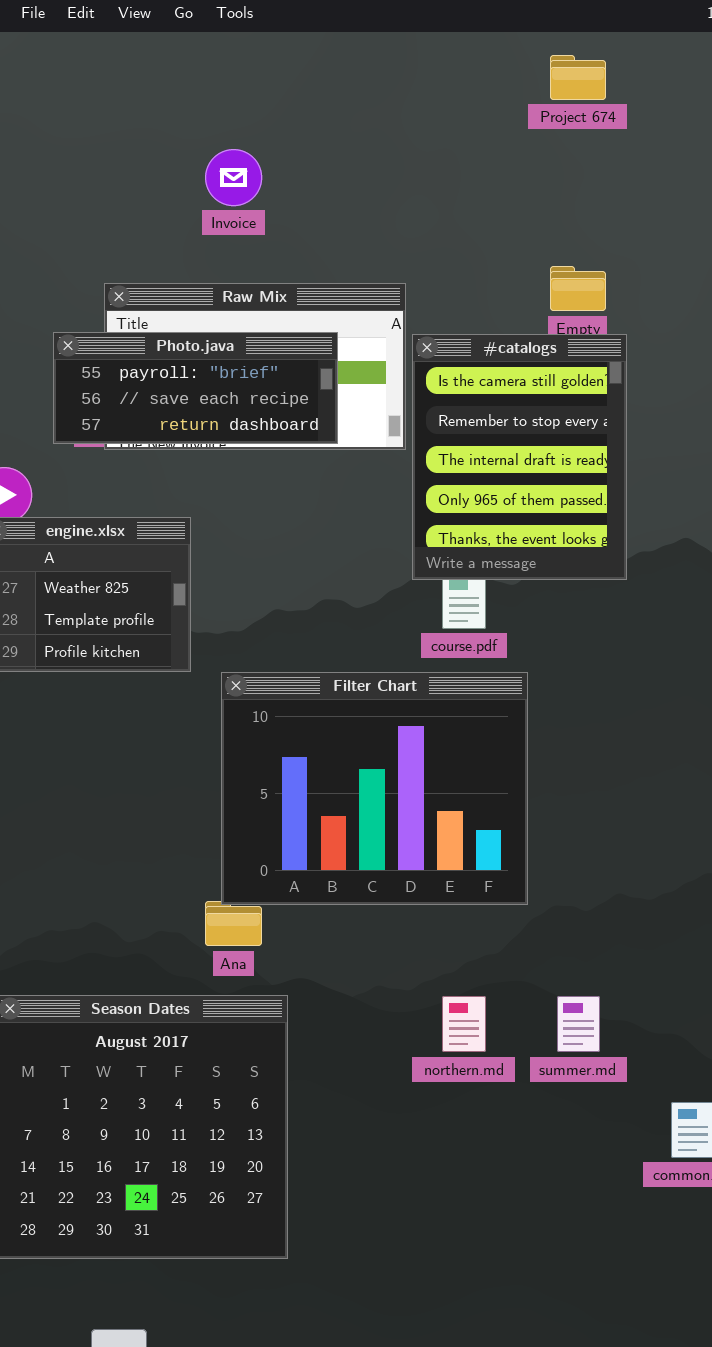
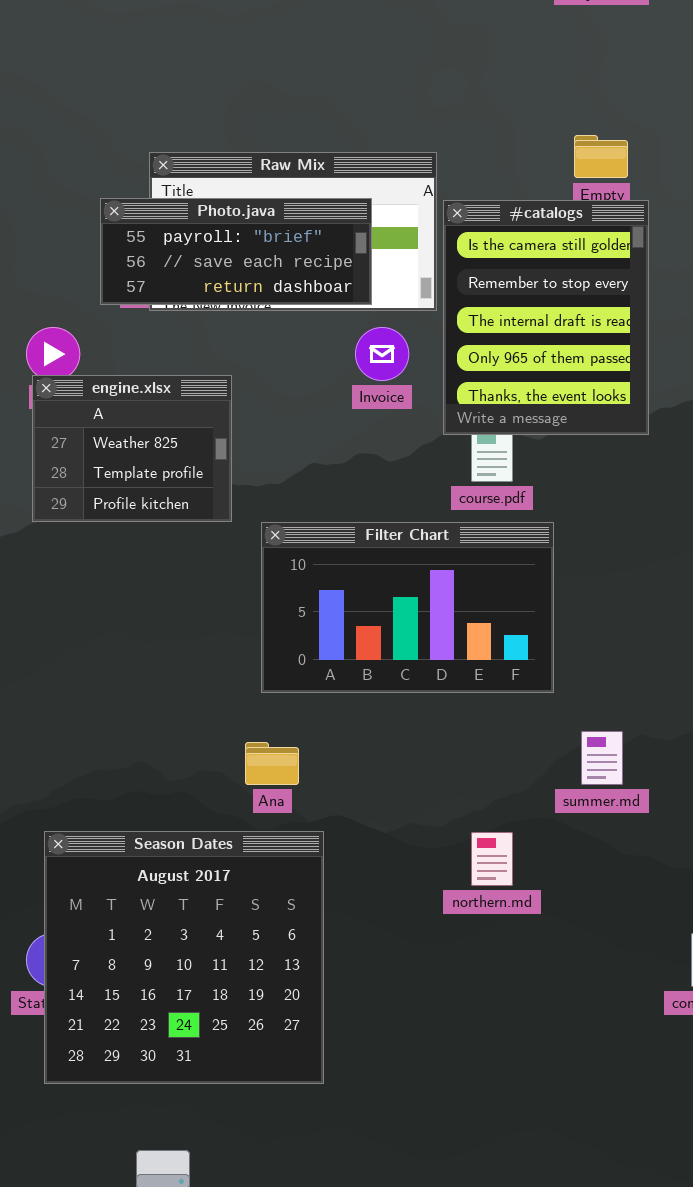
Invoice: [205,149,262,206] -> [355,327,409,381], moved
Filter Chart: [221,672,528,905] -> [261,522,554,693], resized
summer.md: [557,996,600,1052] -> [581,731,623,785], moved

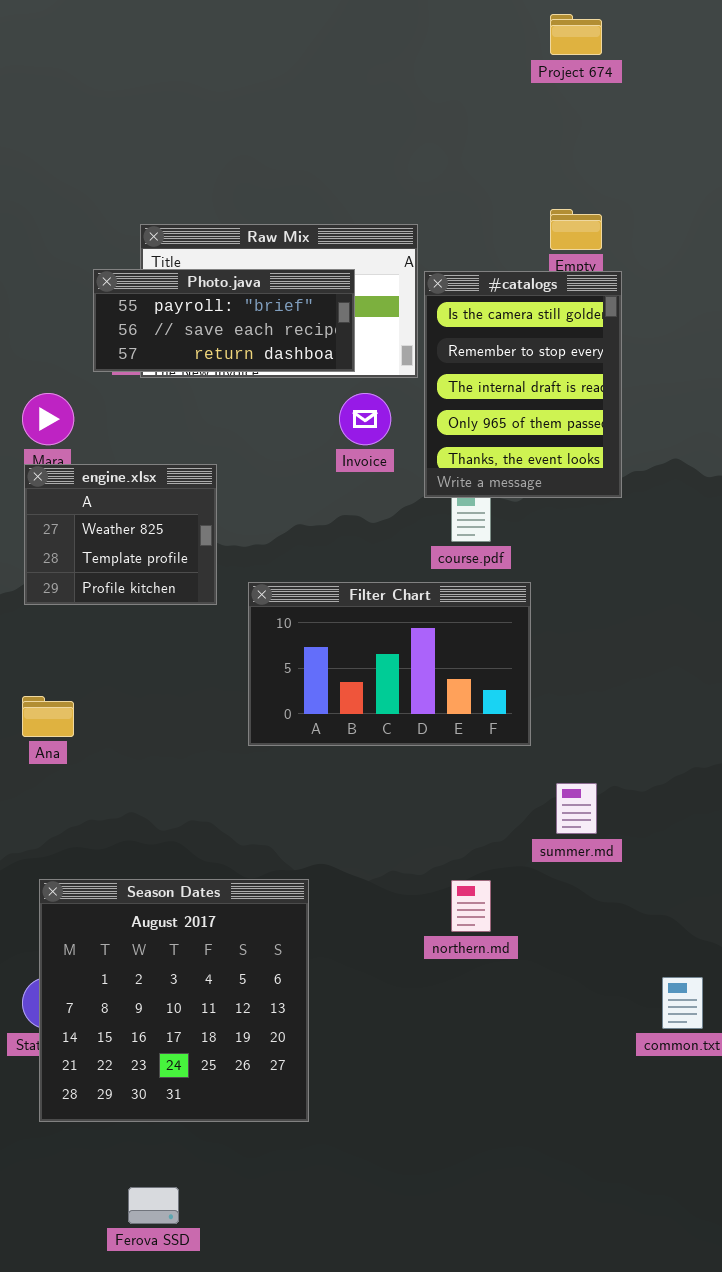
engine.xlsx: [32,375,232,522] -> [24,464,217,605], moved
Ana: [245,742,299,785] -> [22,696,74,737], moved

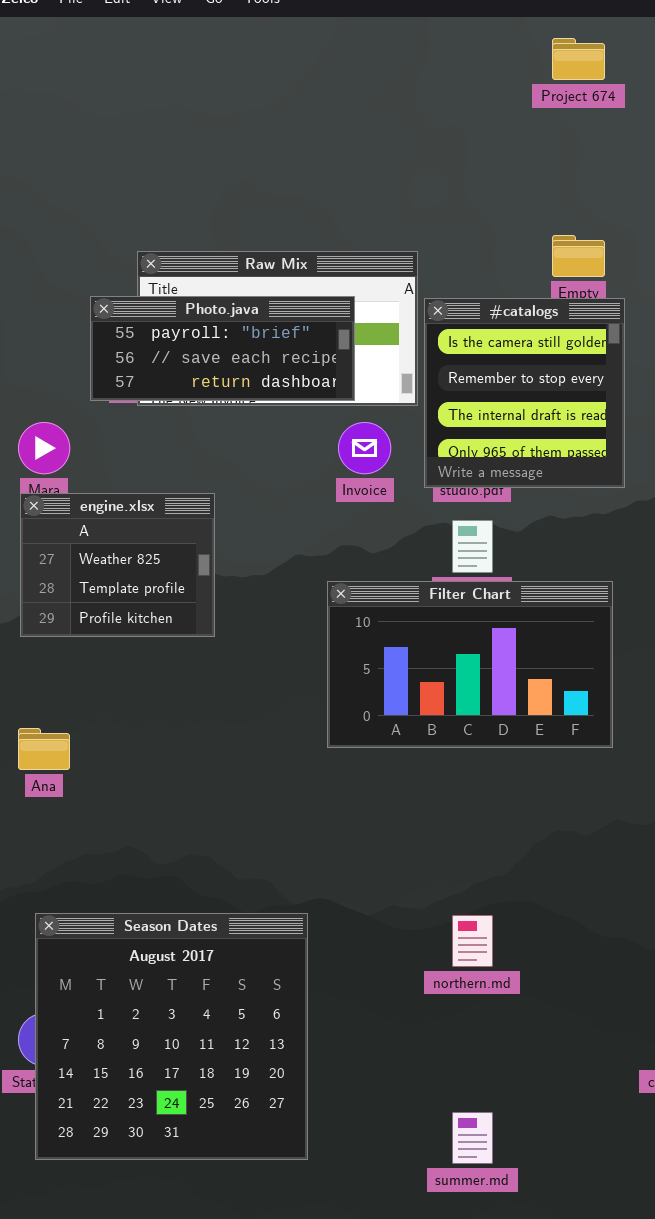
#catalogs: [424,271,622,498] -> [424,298,625,488], resized
Filter Chart: [248,582,531,746] -> [327,581,613,748], moved
summer.md: [556,783,597,834] -> [452,1112,493,1164], moved

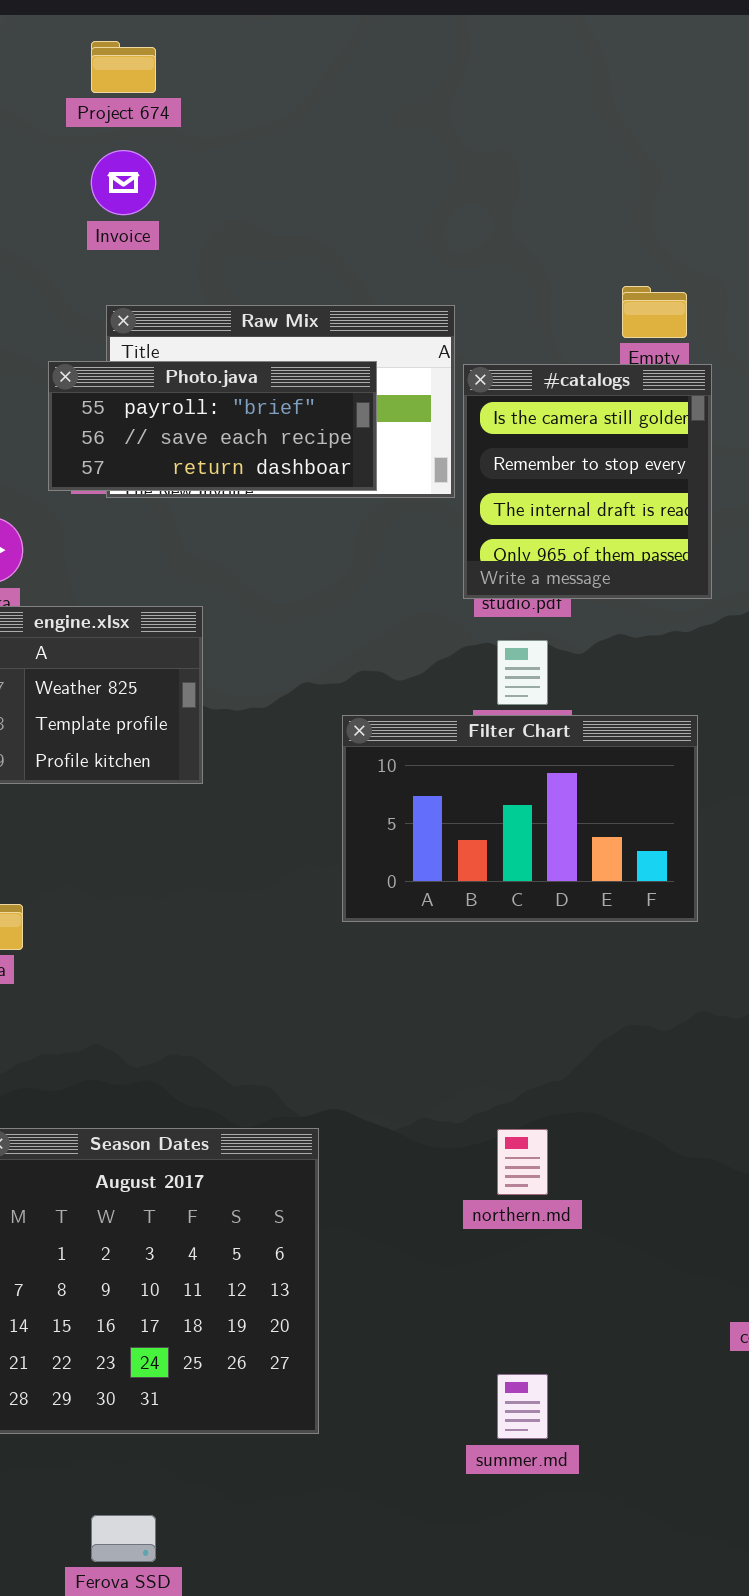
Project 674: [552,38,605,80] -> [91,41,156,93], moved
Invoice: [338,422,391,474] -> [91,150,156,215], moved

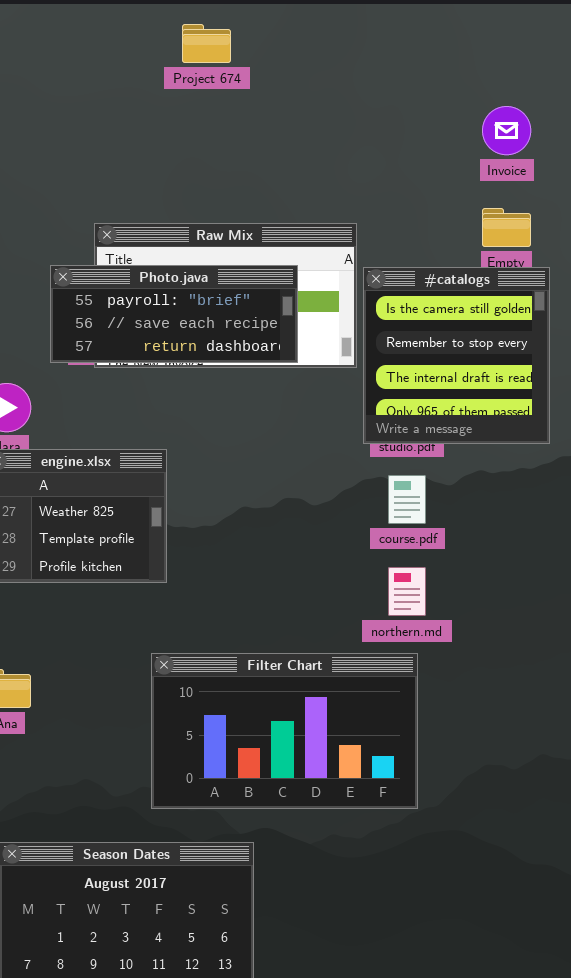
Project 674: [91,41,156,93] -> [182,24,231,63], moved
Invoice: [91,150,156,215] -> [482,106,531,155], moved
Filter Chart: [342,715,698,922] -> [151,653,418,809], moved
northern.md: [497,1129,548,1195] -> [388,567,426,616], moved

